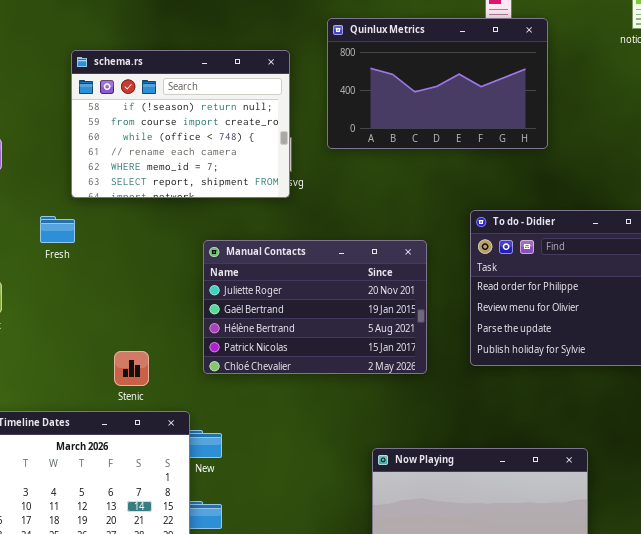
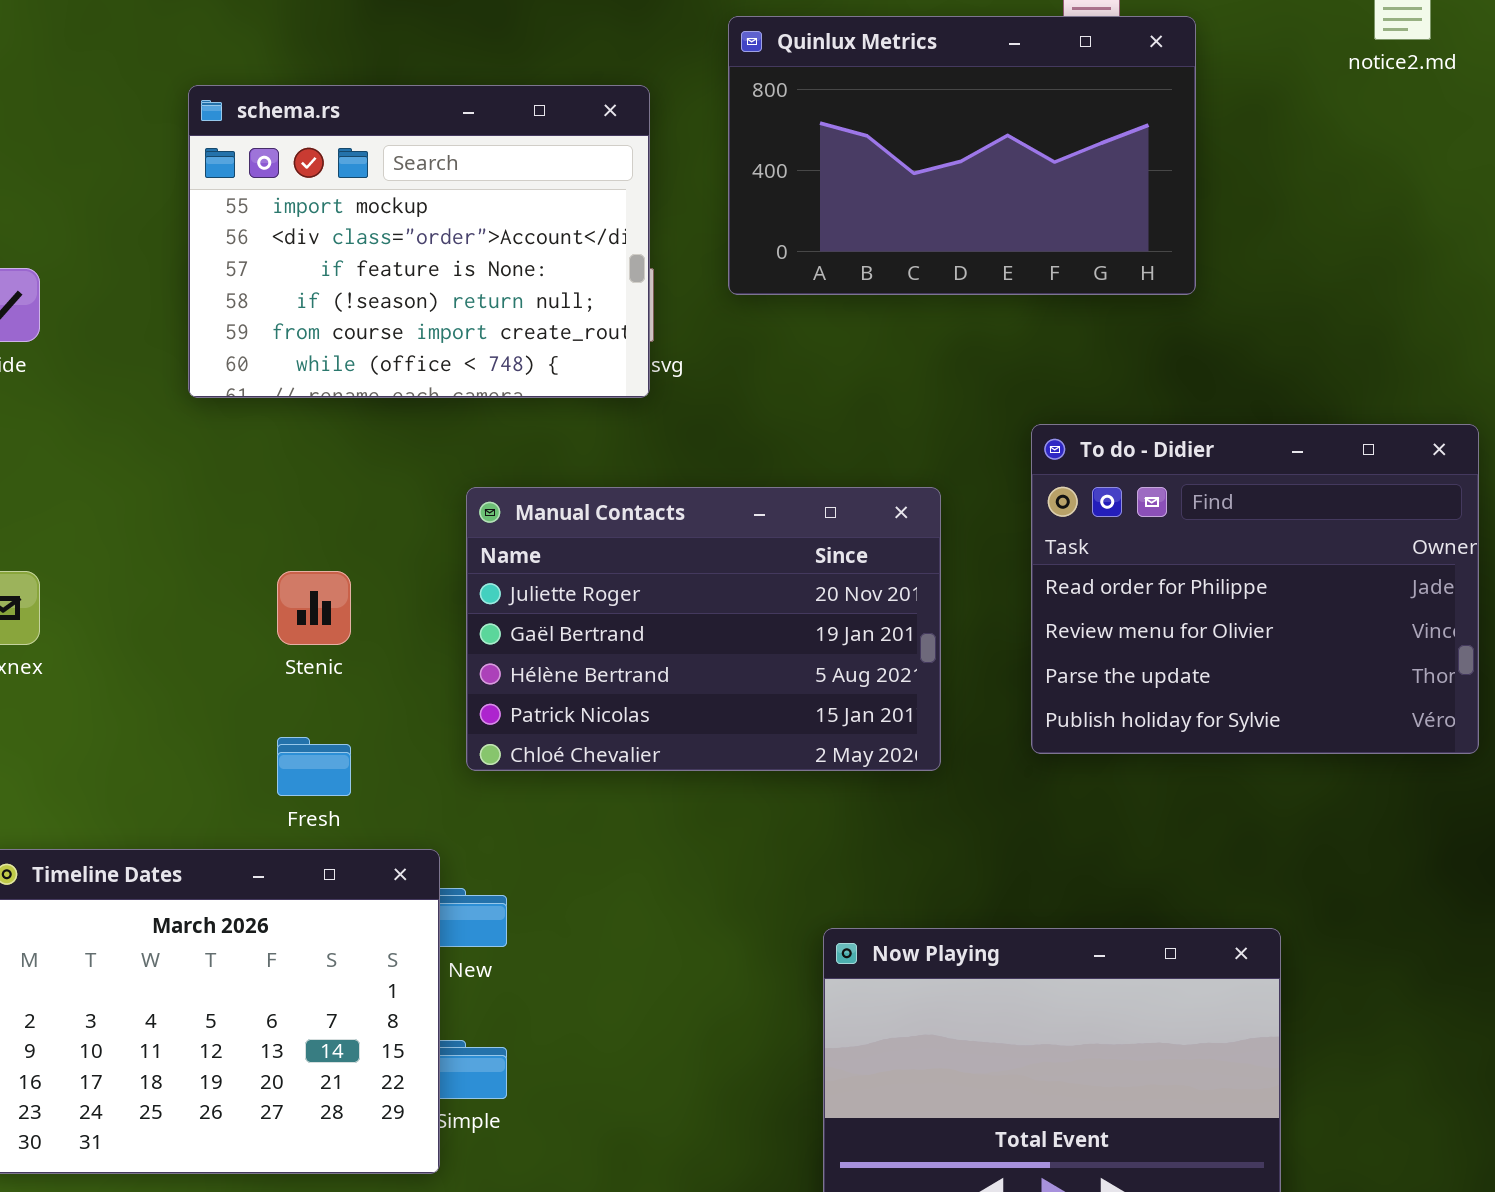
schema.rs: [71,50,290,198] -> [188,85,650,398], scrolled up 3 rows
Fresh: [40,216,75,243] -> [277,737,351,796], moved
Stenic: [114,351,149,386] -> [277,571,351,645], moved

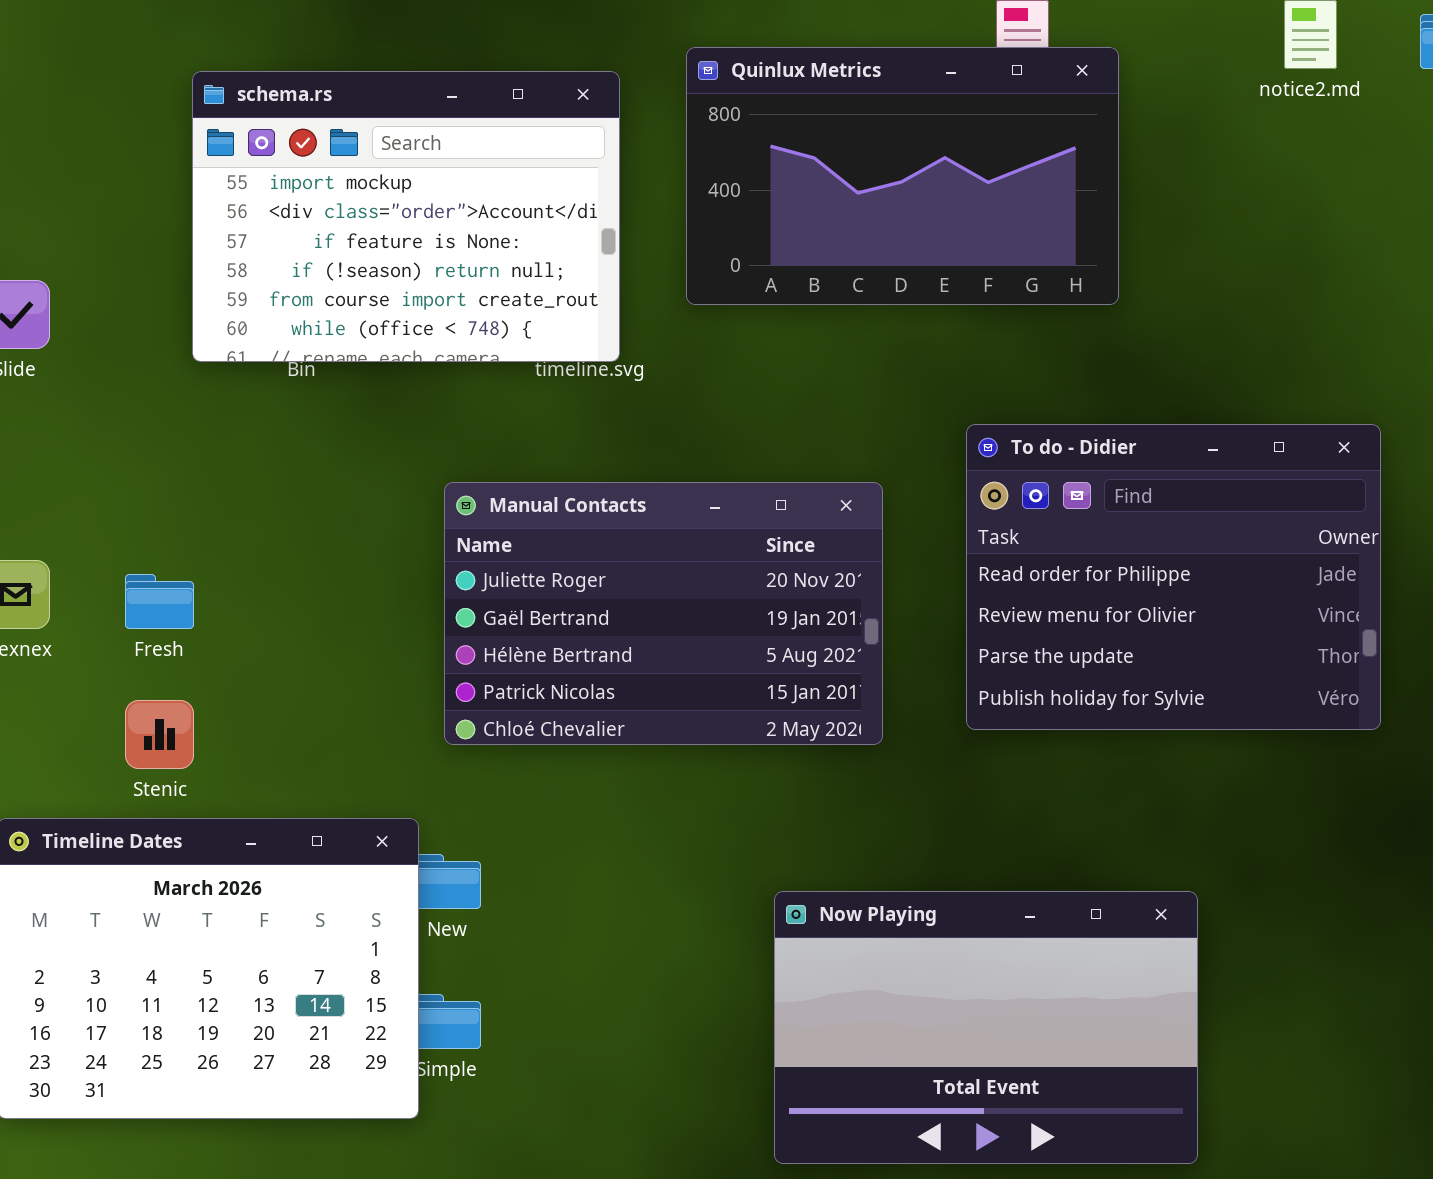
schema.rs: [188,85,650,398] -> [192,71,620,362], moved
Stenic: [277,571,351,645] -> [125,700,194,769], moved
Fresh: [277,737,351,796] -> [125,574,194,629], moved

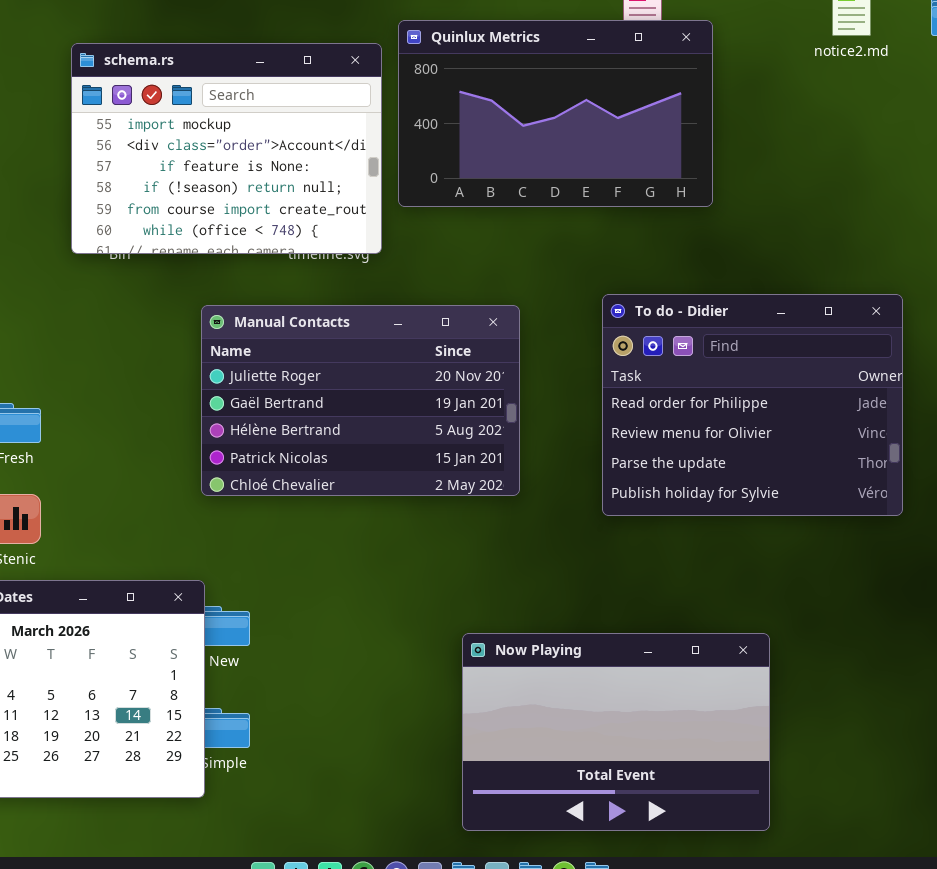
schema.rs: [192,71,620,362] -> [71,43,382,254], moved
Manual Contacts: [444,482,883,745] -> [201,305,520,496], moved

